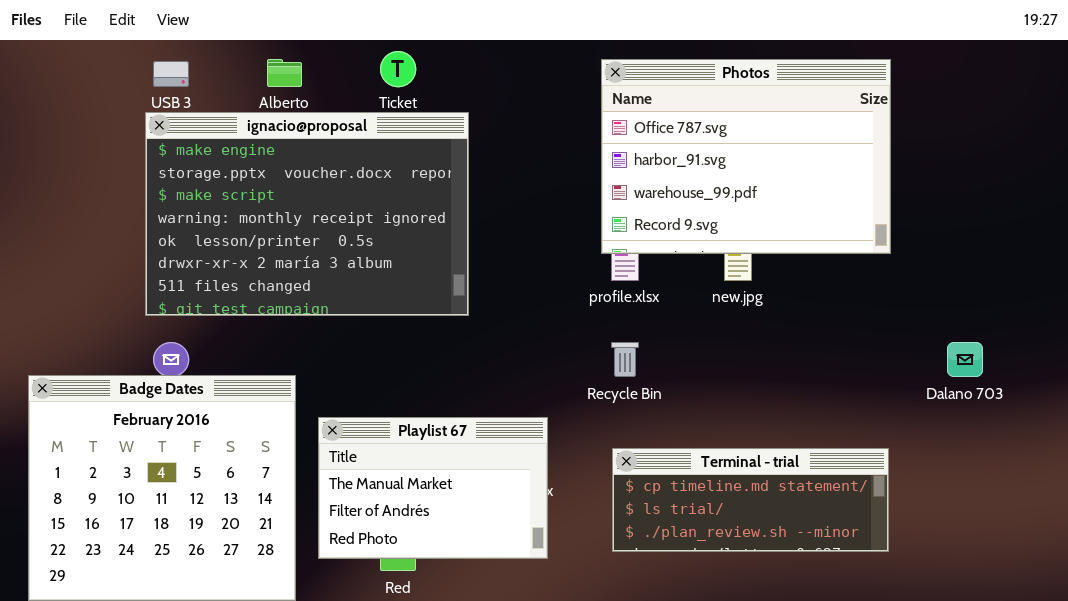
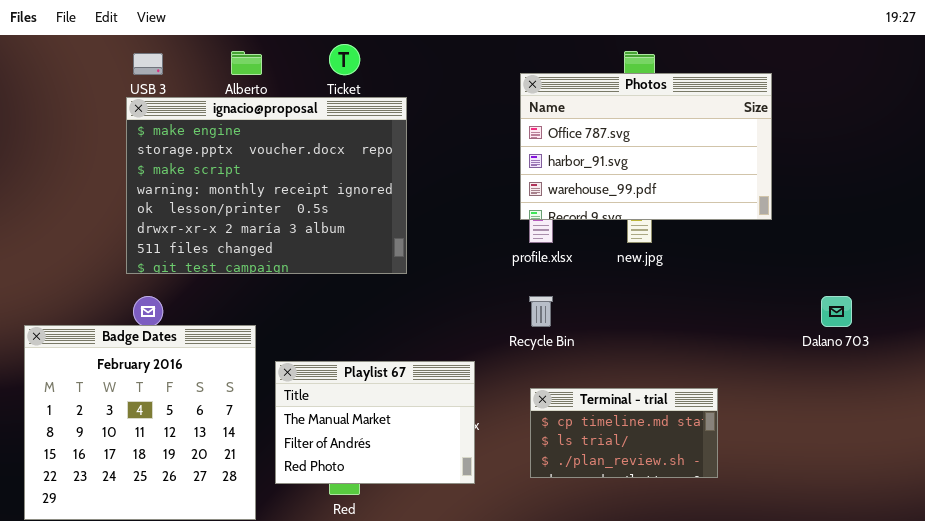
Photos: [601,59,891,254] -> [520,73,772,220], resized
Terminal - trial: [612,448,889,552] -> [530,388,718,478], resized

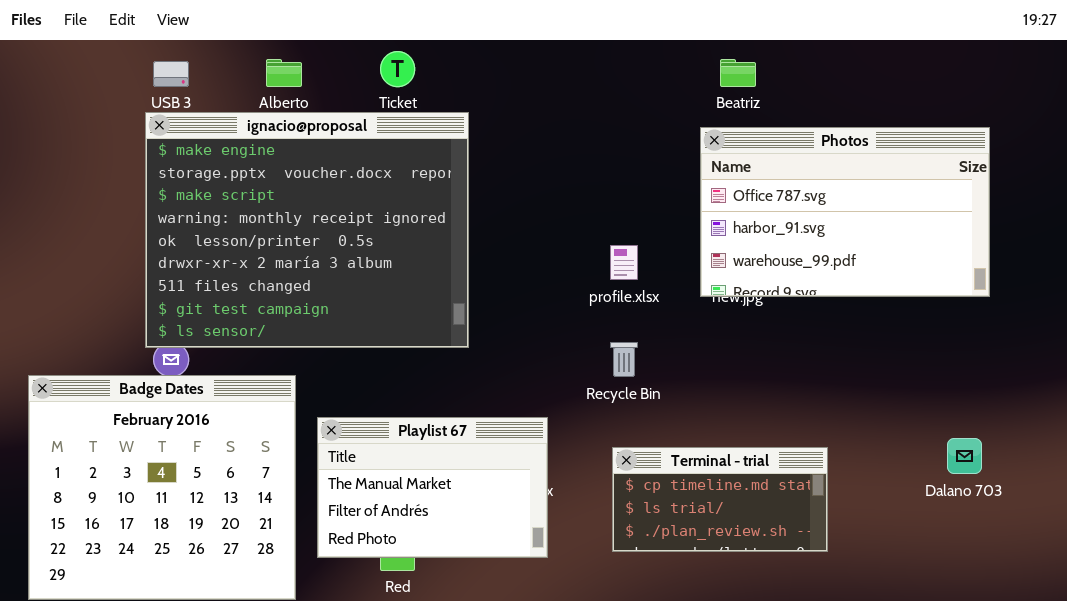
Photos: [520,73,772,220] -> [700,127,990,297], moved
ignacio@proposal: [126,97,407,274] -> [145,112,469,348], resized
Dalano 703: [821,296,852,327] -> [947,438,982,474], moved

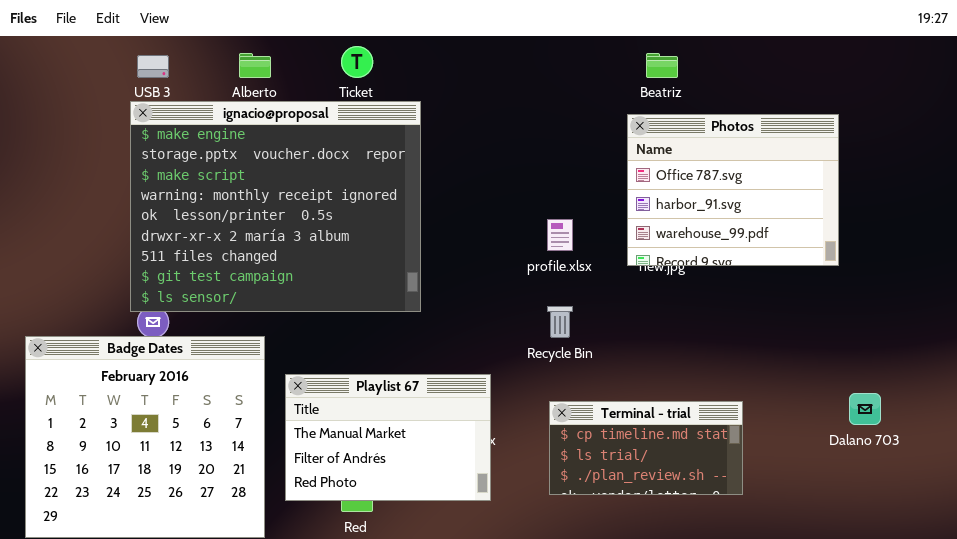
Photos: [700,127,990,297] -> [627,114,839,266], resized

